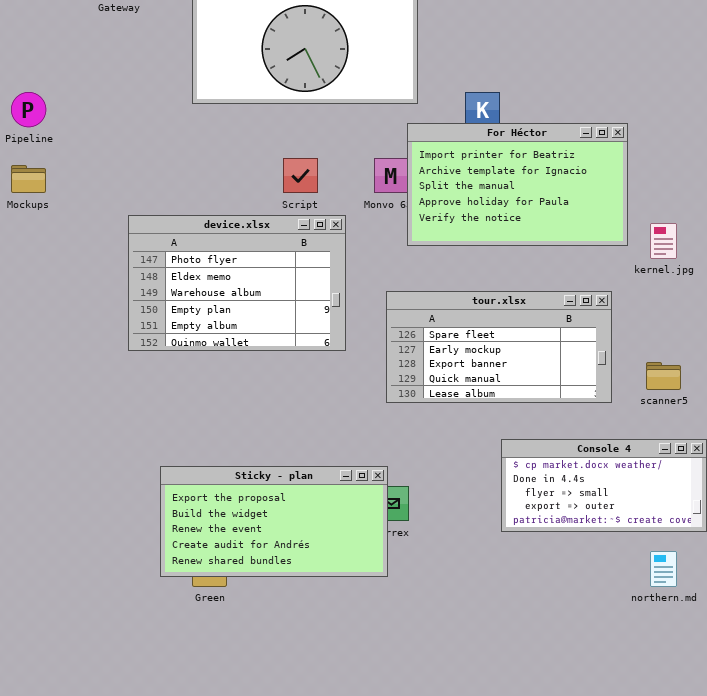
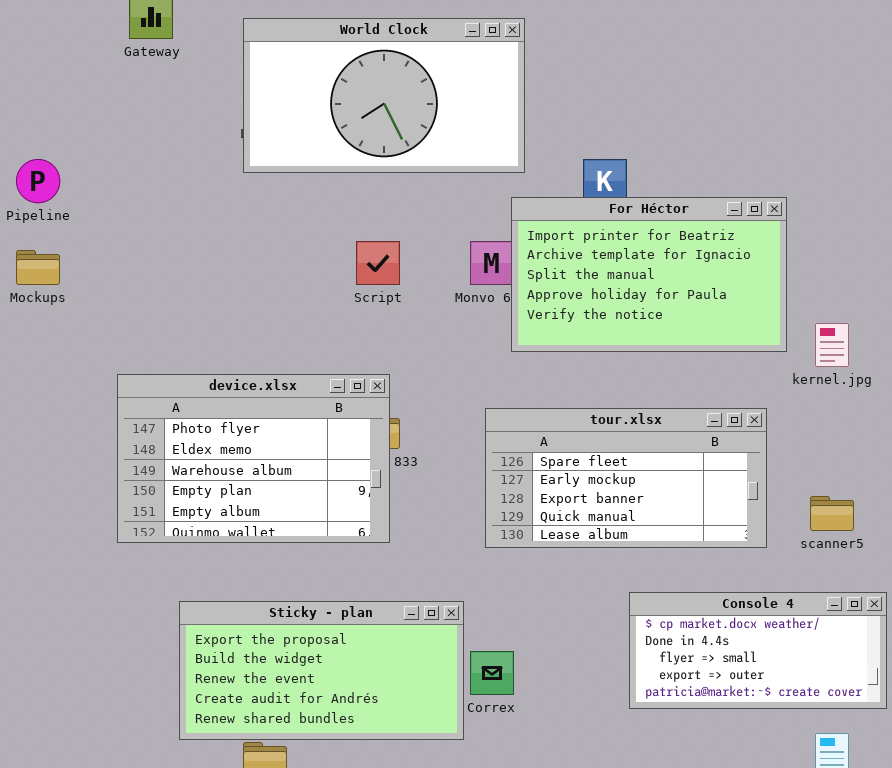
device.xlsx: [128,215,346,351] -> [117,374,390,543], moved
Sticky - plan: [160,466,388,577] -> [179,601,464,740], moved

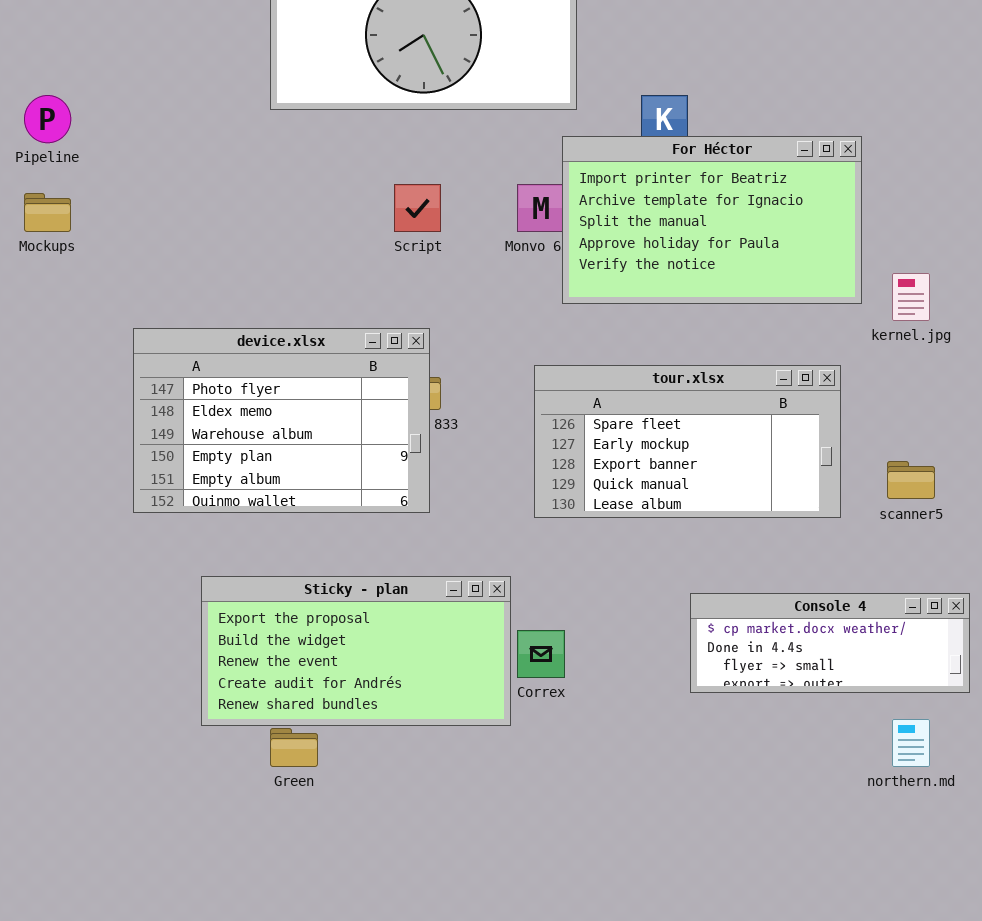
Console 4: [629,592,887,709] -> [690,593,970,693], resized

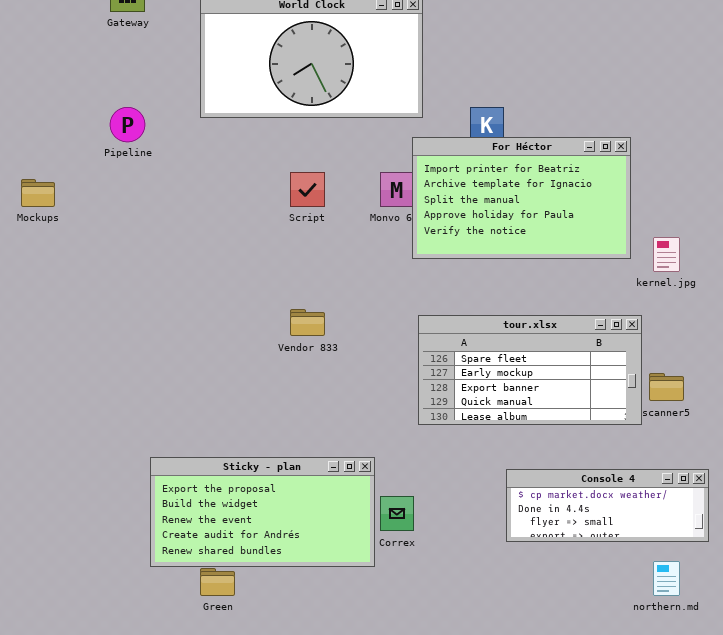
Pipeline: [24,95,71,143] -> [110,107,145,142], moved
device.xlsx: [133,328,430,513] -> none, closed
tour.xlsx: [534,365,841,518] -> [418,315,642,425], moved

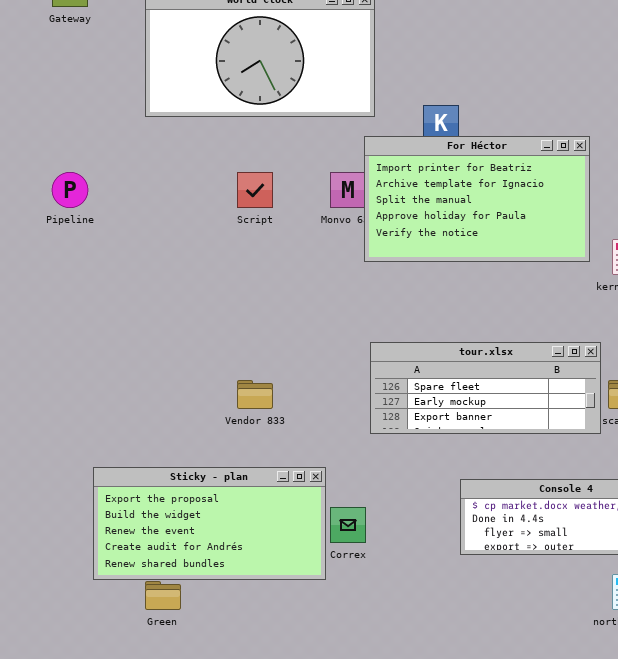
Pipeline: [110,107,145,142] -> [52,172,88,208], moved
Vendor 833: [290,309,325,336] -> [237,380,273,409], moved
tour.xlsx: [418,315,642,425] -> [370,342,601,434], resized

